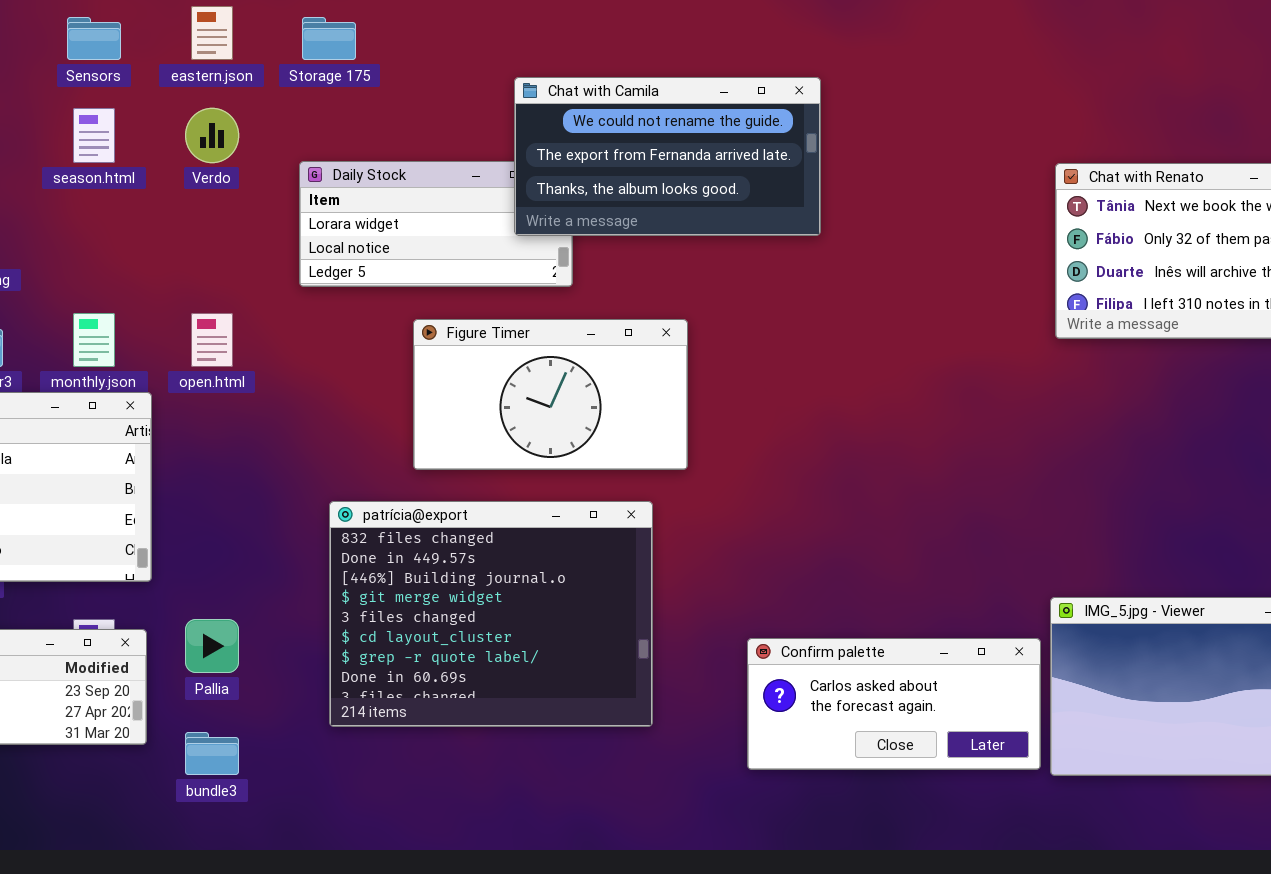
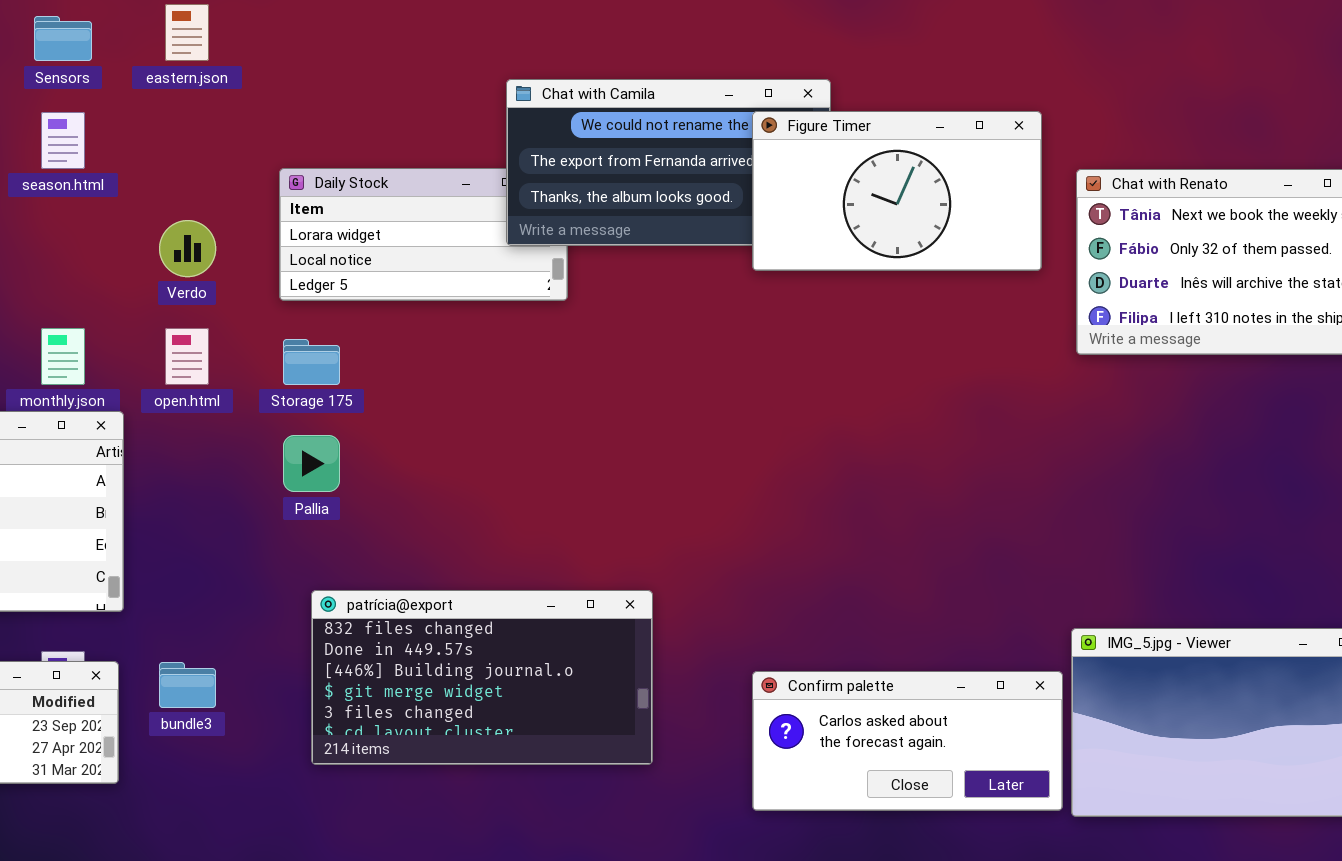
Storage 175: [302,17,356,60] -> [283,339,340,385], moved
Verdo: [185,108,239,163] -> [159,220,216,277], moved
Figure Timer: [413,319,688,470] -> [752,111,1042,271], moved
patrícia@export: [329,501,653,727] -> [311,590,653,765], resized
Pallia: [185,619,239,673] -> [283,435,340,492], moved
bundle3: [185,732,239,775] -> [159,662,216,708], moved

